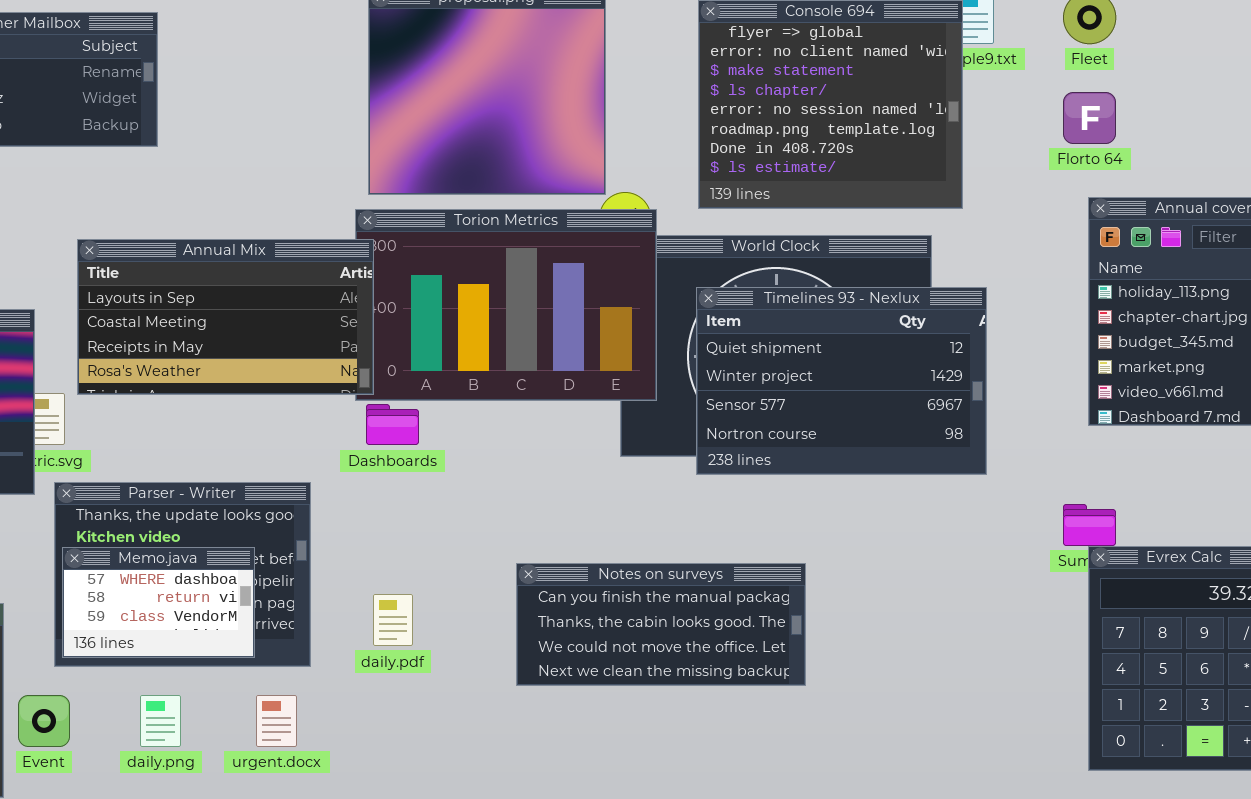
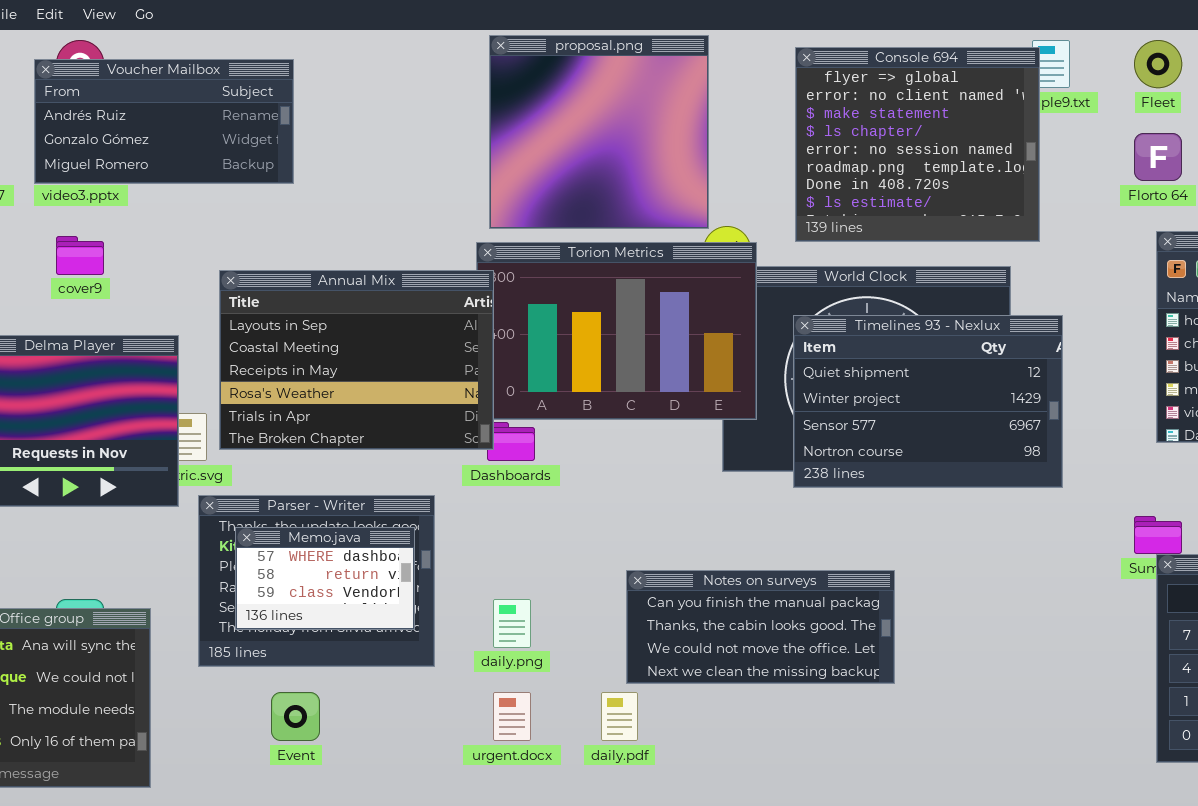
Annual Mix: [77,239,374,395] -> [219,270,494,450], resized
Memo.java: [62,547,255,658] -> [235,527,415,630], moved
daily.pdf: [373,594,413,646] -> [601,692,638,741], moved
Event: [18,695,70,747] -> [271,692,320,741], moved
daily.png: [140,695,181,747] -> [493,599,531,648], moved
urgent.docx: [256,695,297,747] -> [493,692,531,741], moved

